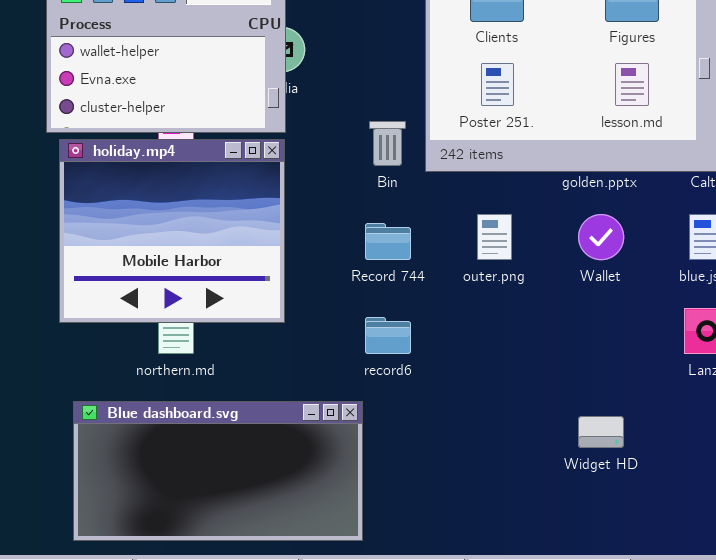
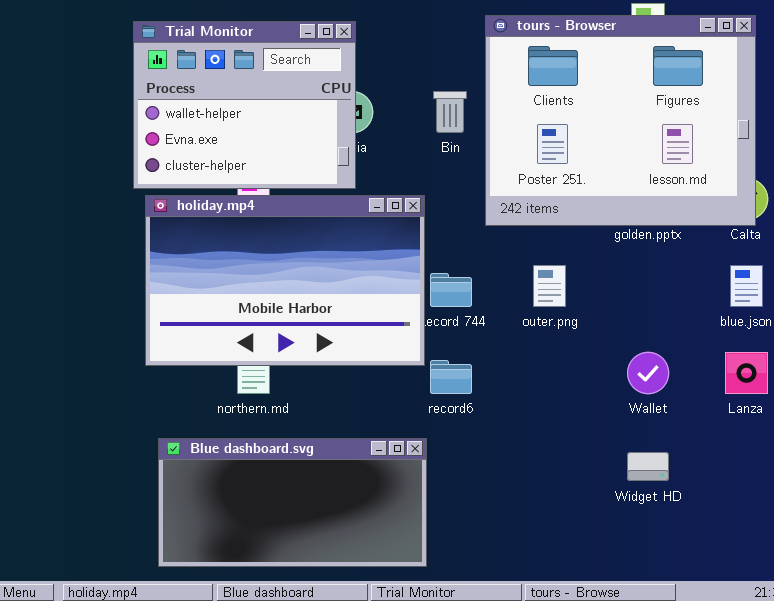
Bin: [369,121,406,166] -> [433,91,467,133], moved
holiday.mp4: [59,139,285,323] -> [145,195,425,366], resized
Wallet: [578,214,624,260] -> [627,352,669,394], moved

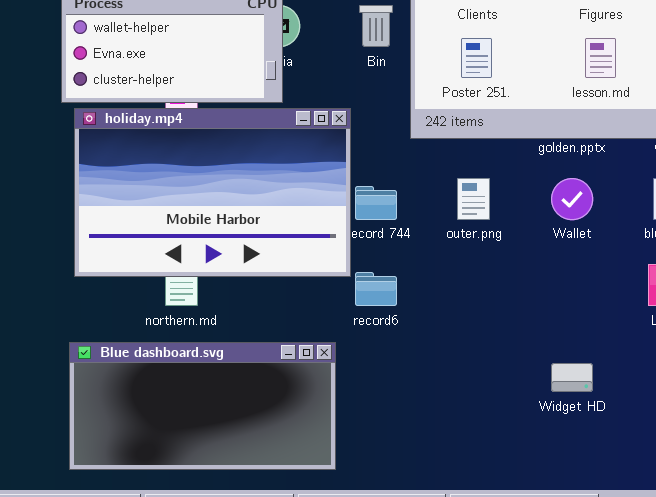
Wallet: [627,352,669,394] -> [551,178,593,220], moved
Blue dashboard.svg: [158,438,427,567] -> [69,342,336,470], moved

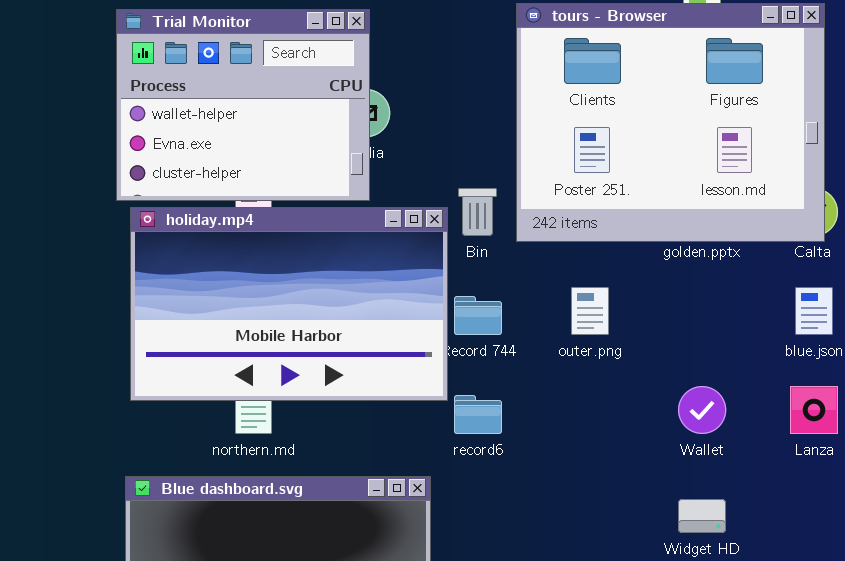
Bin: [359,5,393,47] -> [458,188,497,236], moved
Wallet: [551,178,593,220] -> [678,386,726,434], moved

